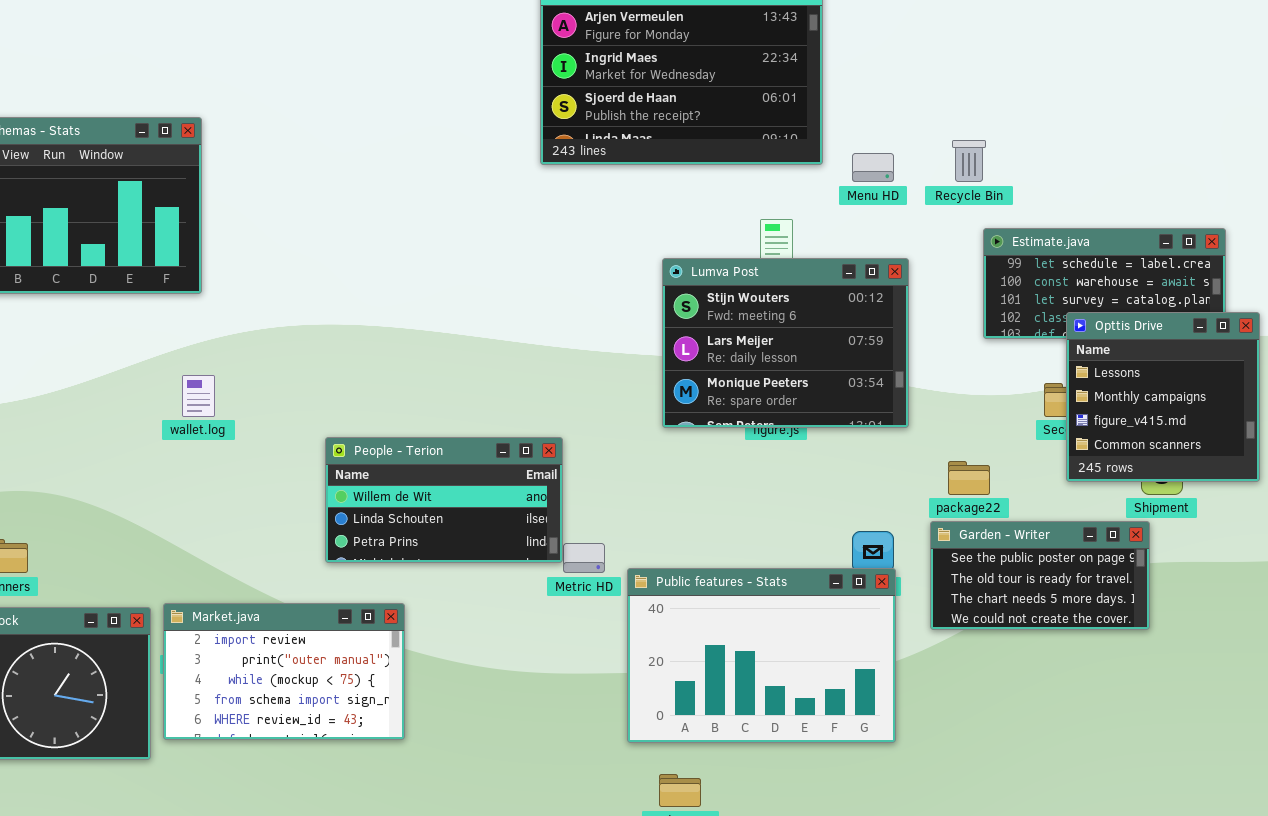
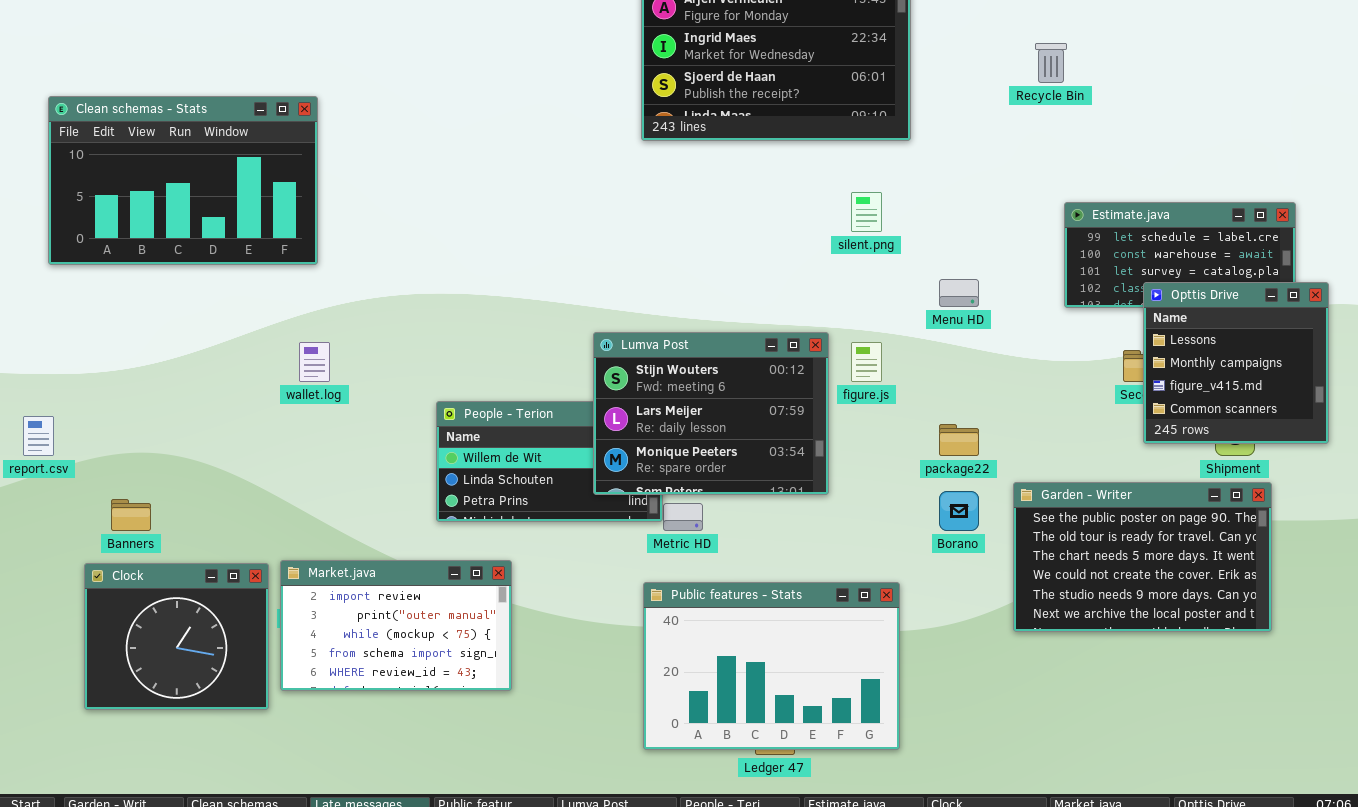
Recycle Bin: [952,140,986,182] -> [1035,43,1067,83], moved
Menu HD: [852,153,894,182] -> [939,279,979,307], moved
Lumva Post: [662,258,909,428] -> [593,332,829,495], moved
package22: [948,461,990,495] -> [939,424,979,456], moved
Garden - Writer: [930,521,1150,630] -> [1013,482,1272,632], resized
Public features - Stats: [627,568,896,743] -> [643,582,900,750], moved

